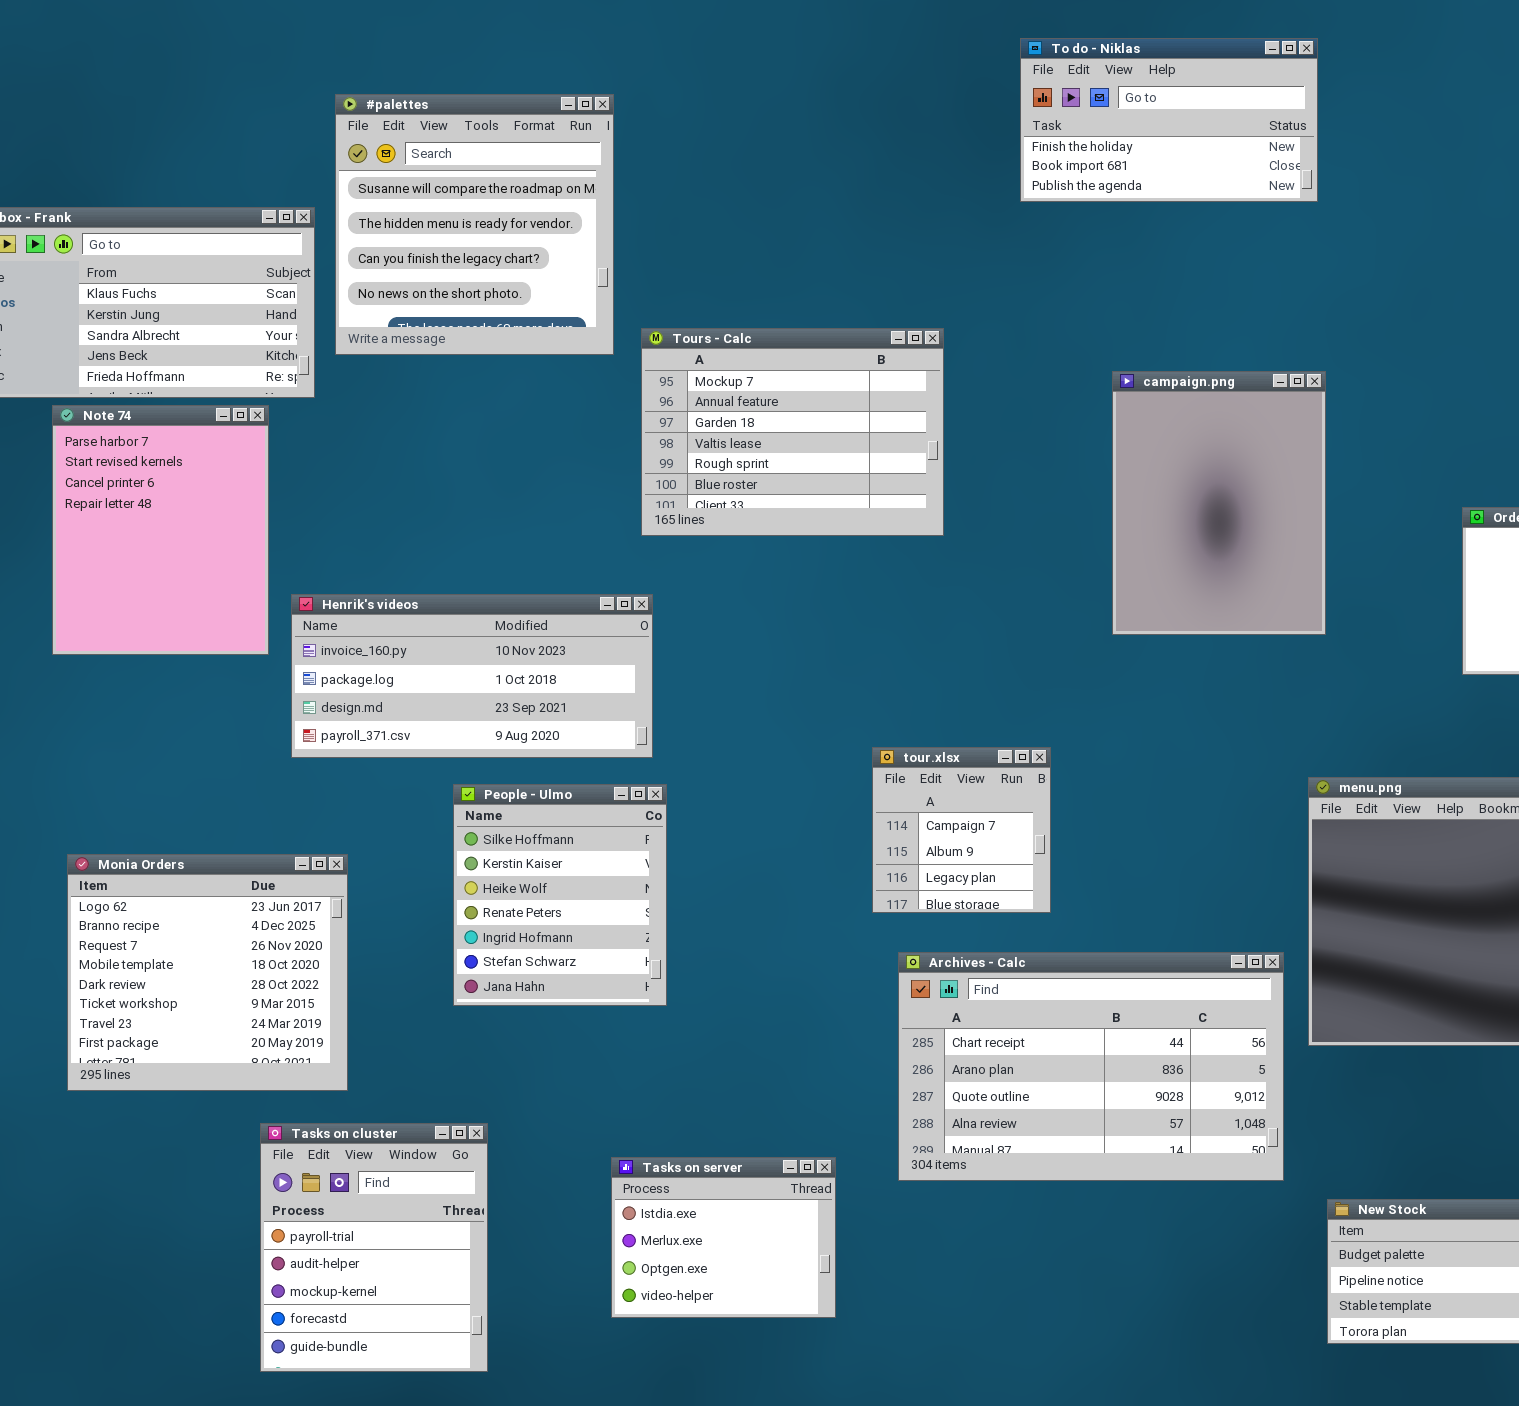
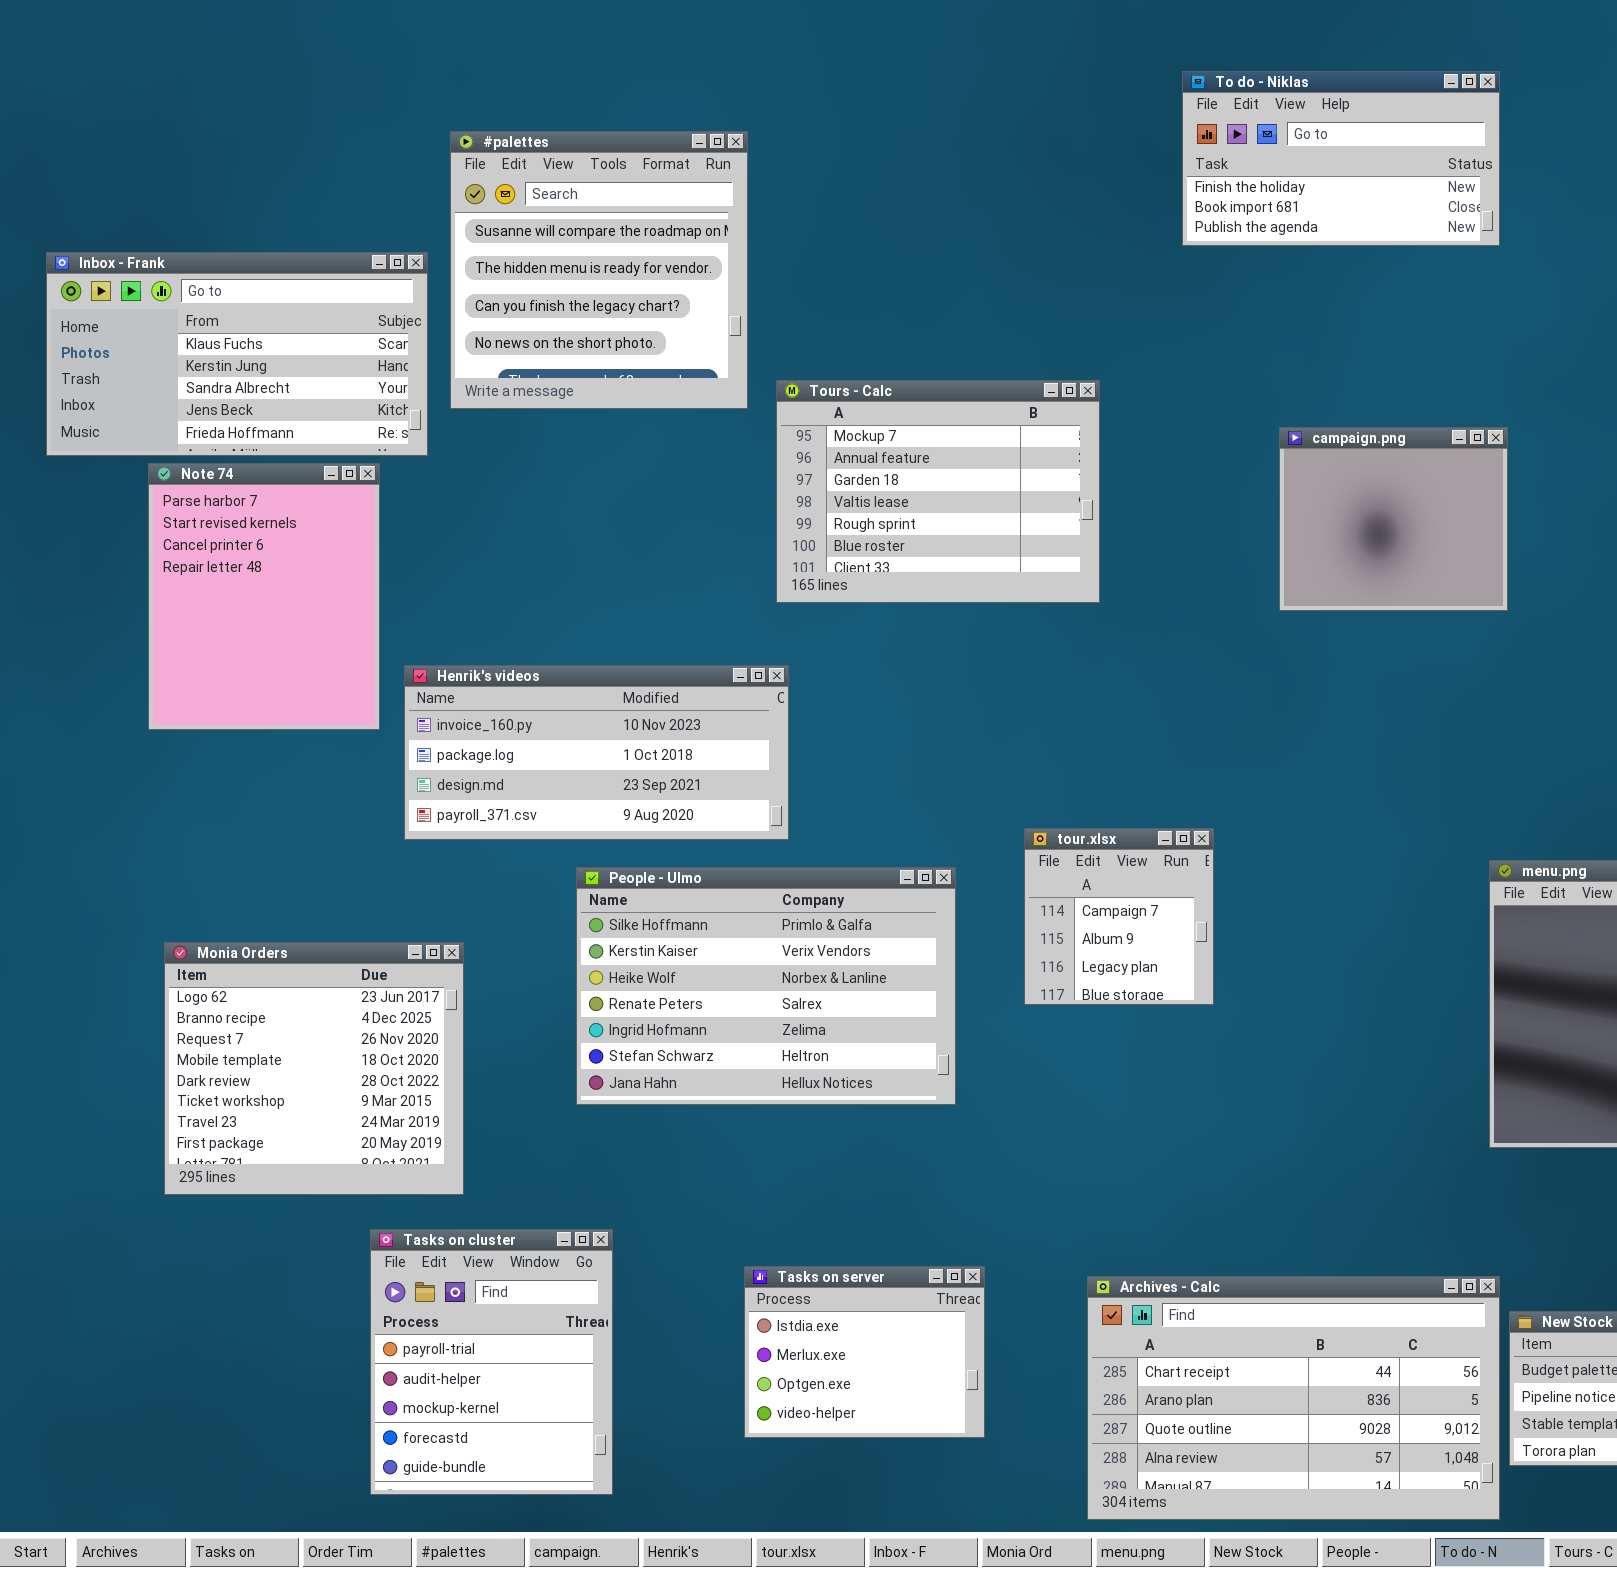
campaign.png: [1112,371,1326,635] -> [1279,427,1508,611], resized
People - Ulmo: [453,784,667,1006] -> [576,867,956,1105], resized
Archives - Calc: [898,952,1284,1181] -> [1087,1276,1500,1520], moved

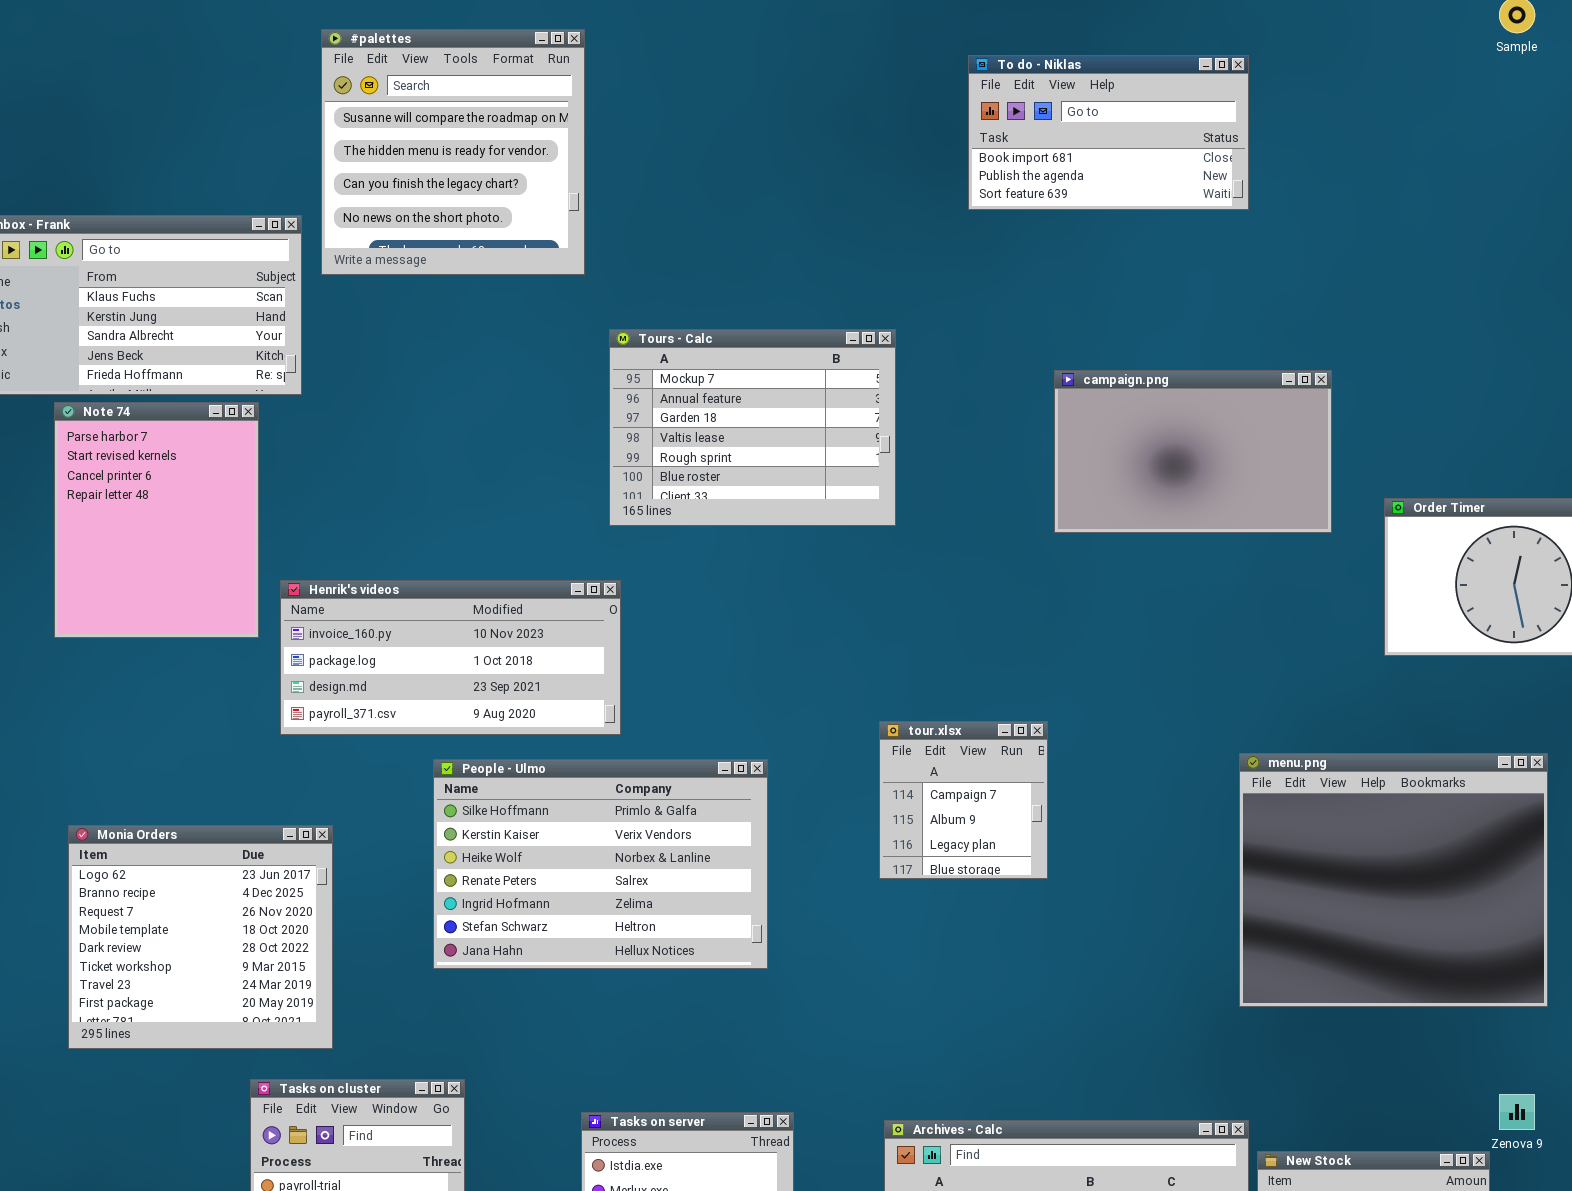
To do - Niklas: [1182,71,1500,246] -> [968,55,1249,210], scrolled down 1 row
#palettes: [450,131,748,409] -> [321,29,585,275], moved
campaign.png: [1279,427,1508,611] -> [1054,370,1332,533], resized
tour.xlsx: [1024,828,1214,1005] -> [879,721,1048,879], moved

